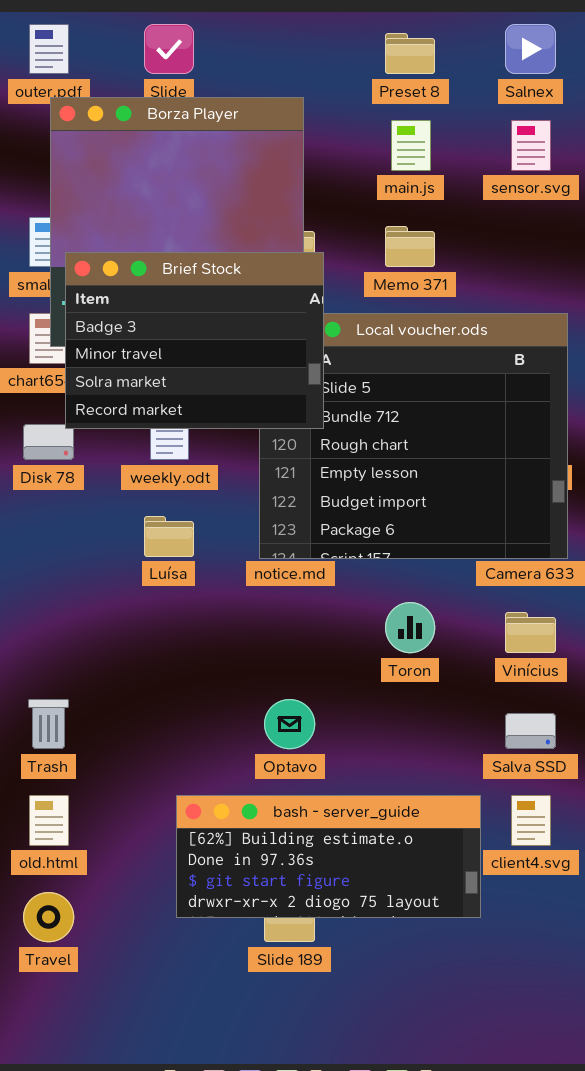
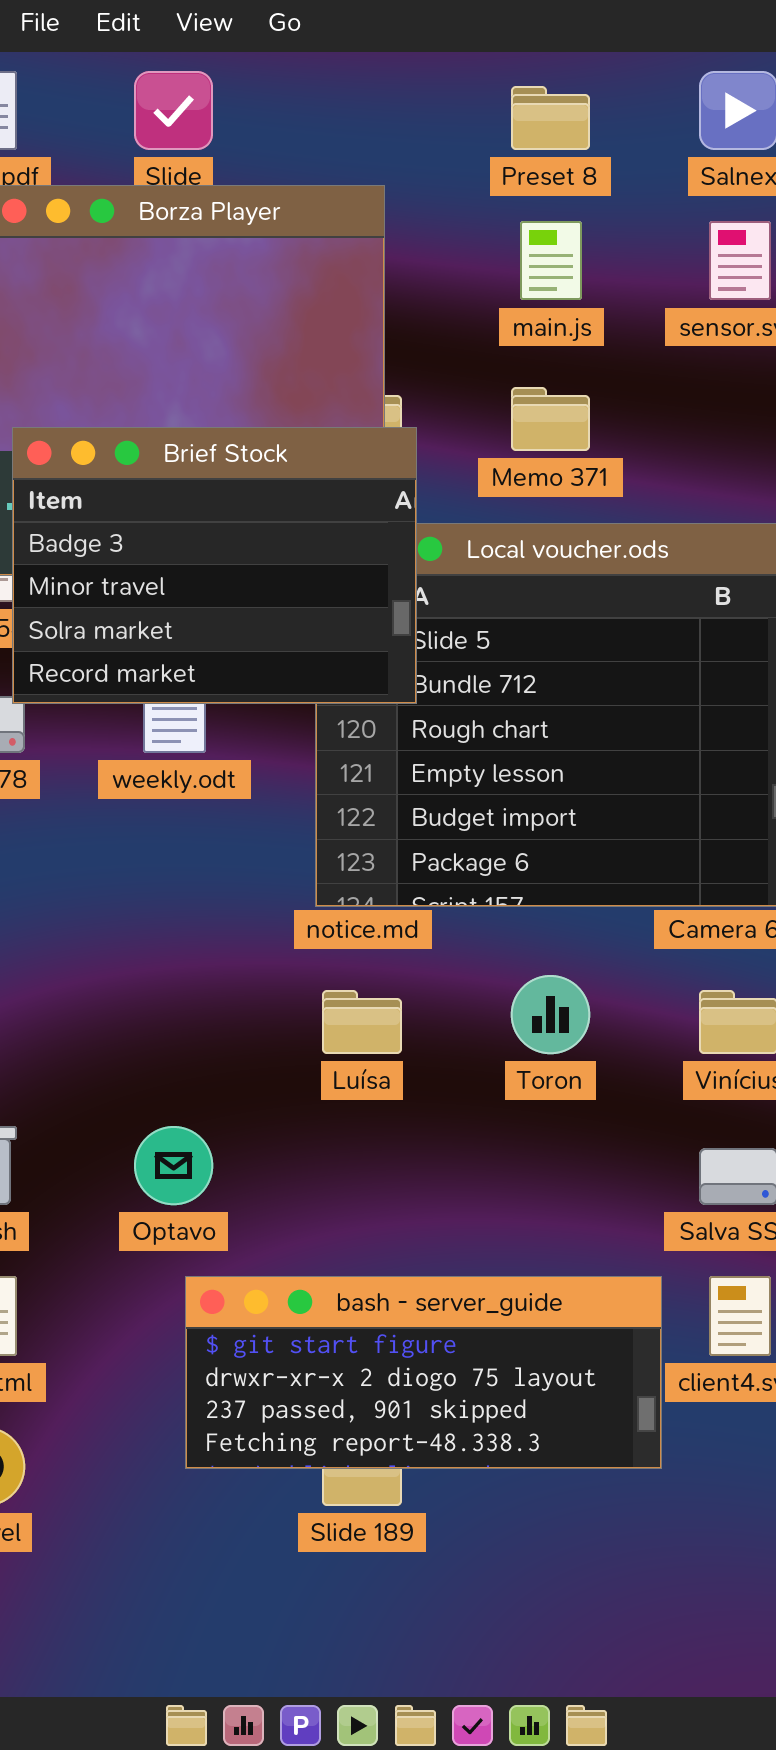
Luísa: [144,516,194,557] -> [322,990,402,1054], moved
Optavo: [264,699,315,749] -> [134,1126,213,1205], moved
bash - server_guide: [176,795,481,918] -> [185,1276,662,1469], scrolled down 2 rows

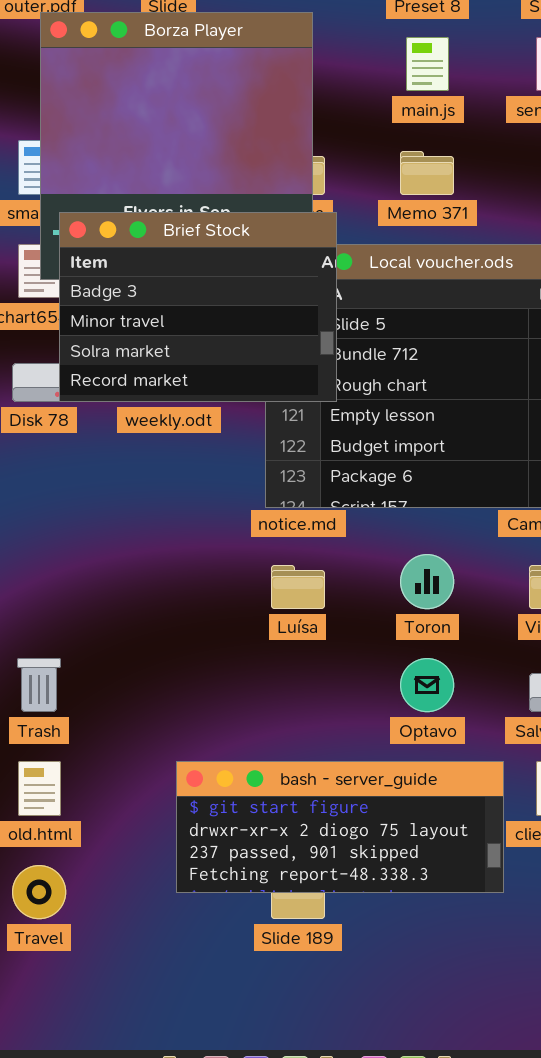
Brief Stock: [12,427,417,704] -> [59,212,337,402], moved
Optavo: [134,1126,213,1205] -> [400,658,454,712], moved

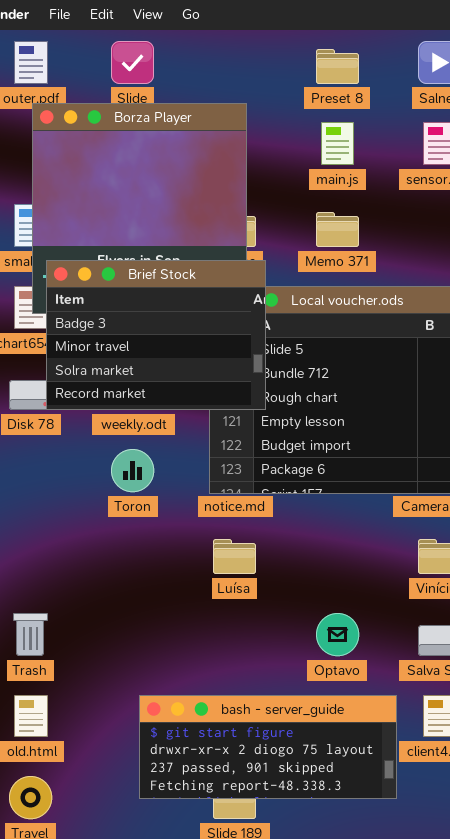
Toron: [400,554,454,609] -> [111,449,154,492], moved

